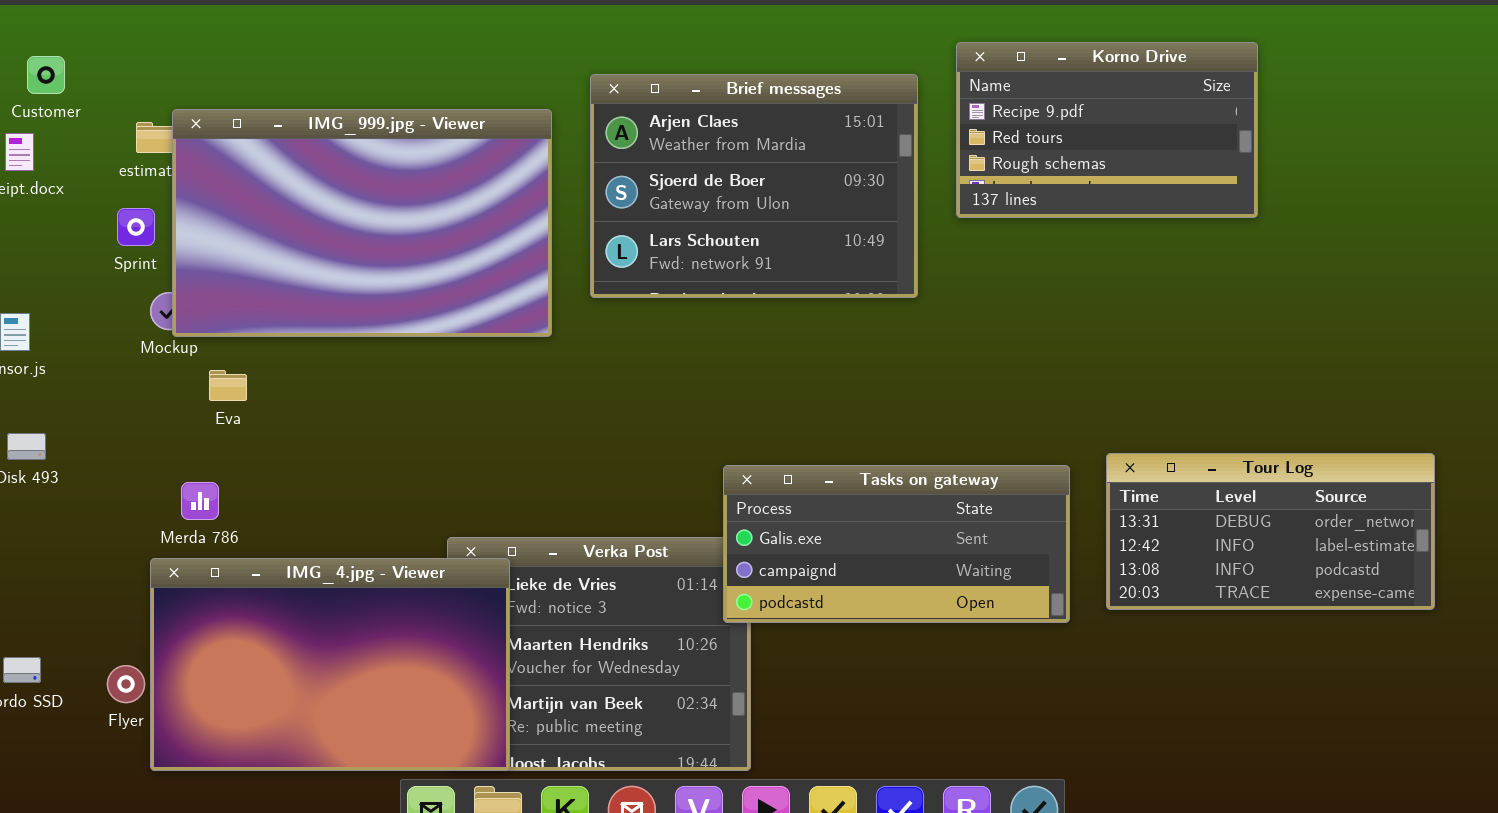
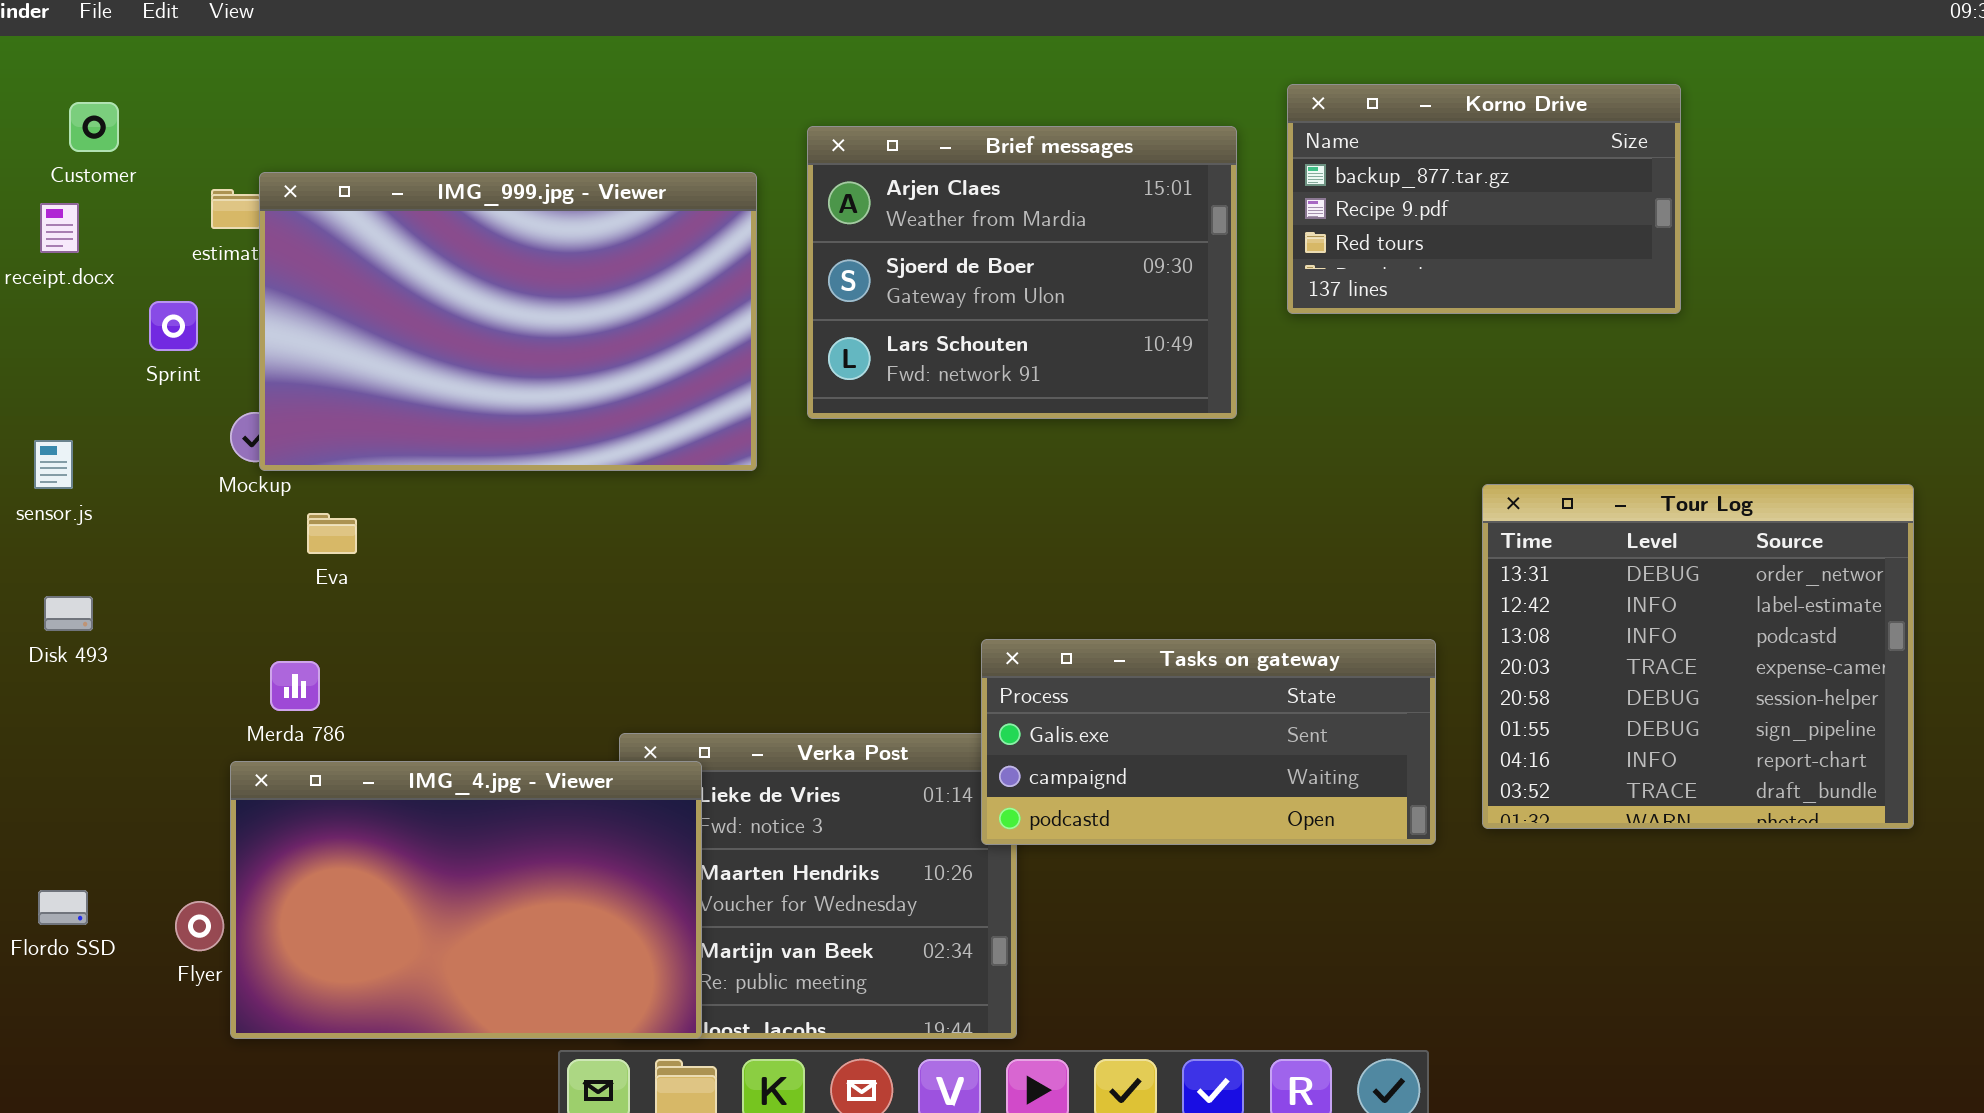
Korno Drive: [956,42,1258,218] -> [1287,84,1681,314], scrolled up 1 row
Sprint: [117,208,155,246] -> [149,301,198,351], moved
Tour Log: [1106,453,1435,610] -> [1482,484,1914,829], resized

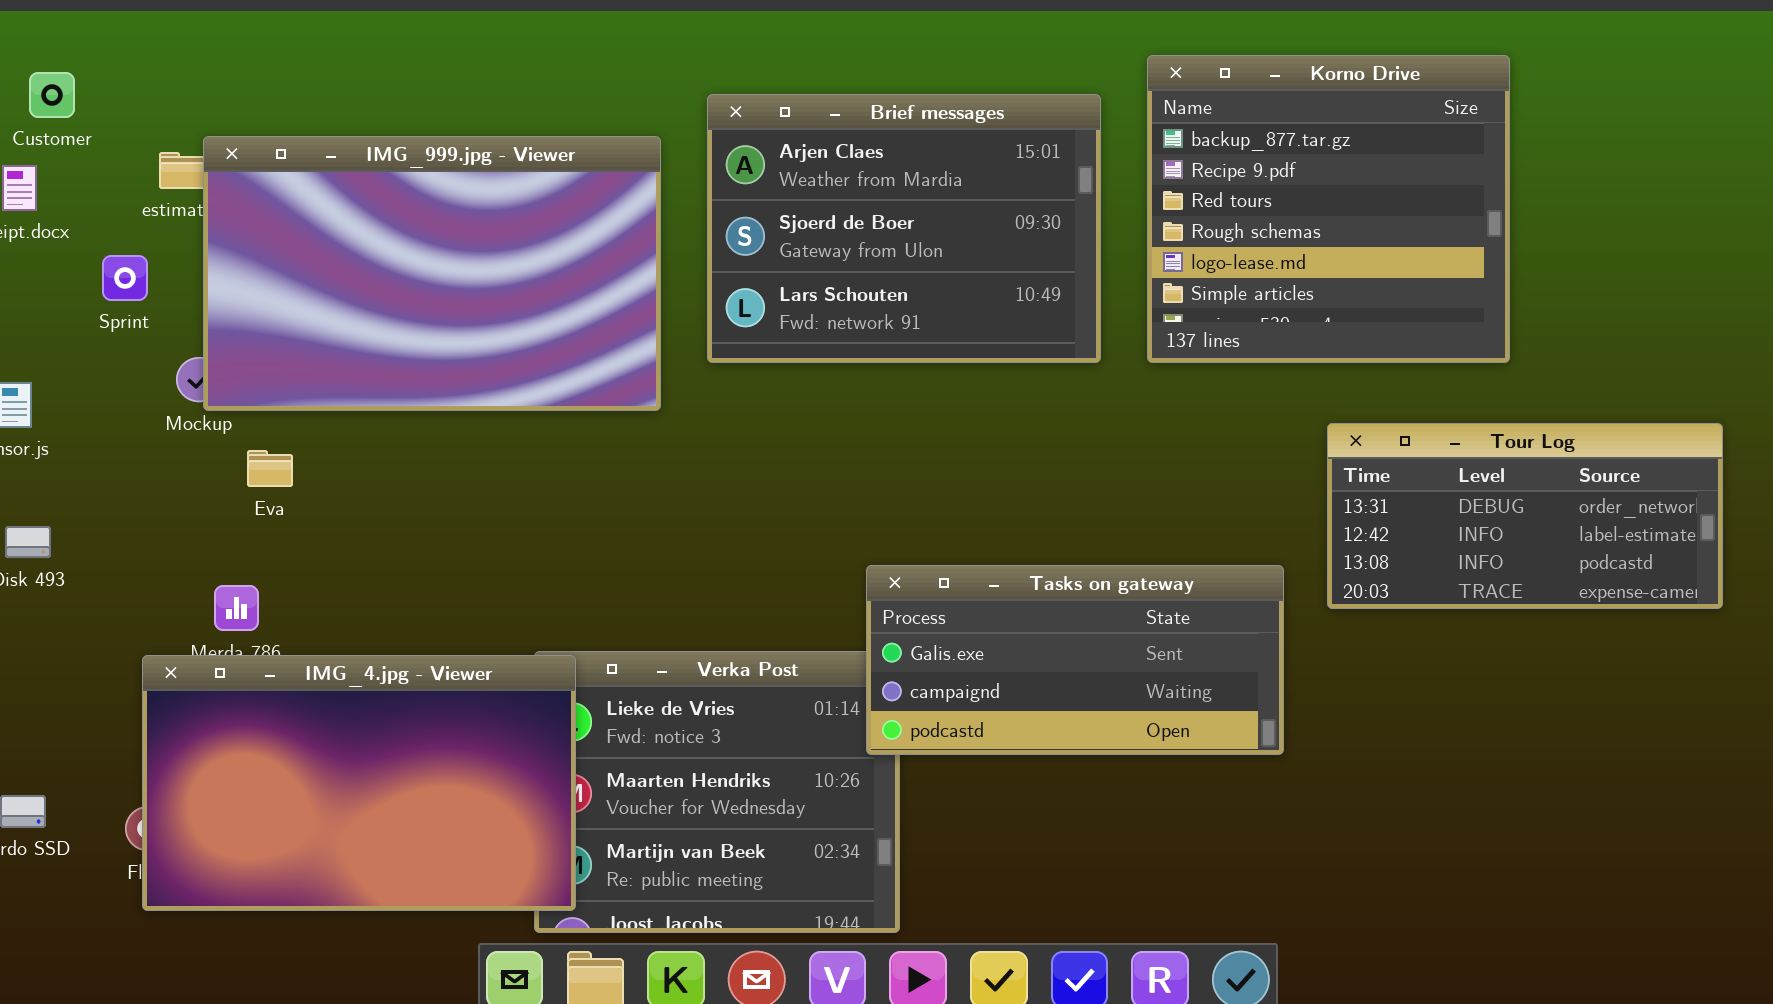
Korno Drive: [1287,84,1681,314] -> [1147,55,1510,363], resized
Tour Log: [1482,484,1914,829] -> [1327,423,1723,609], resized
IMG_4.jpg - Viewer: [230,761,702,1039] -> [142,655,576,911], moved

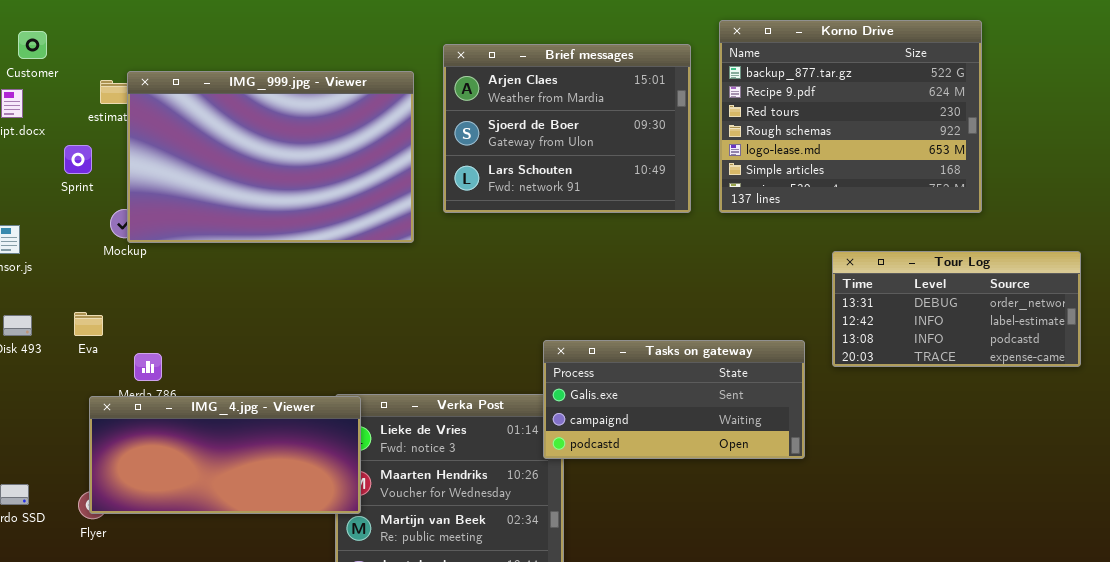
Korno Drive: [1147,55,1510,363] -> [719,20,982,213], resized
Eva: [247,450,293,487] -> [74,312,103,336], moved
IMG_4.jpg - Viewer: [142,655,576,911] -> [89,396,361,514], resized

